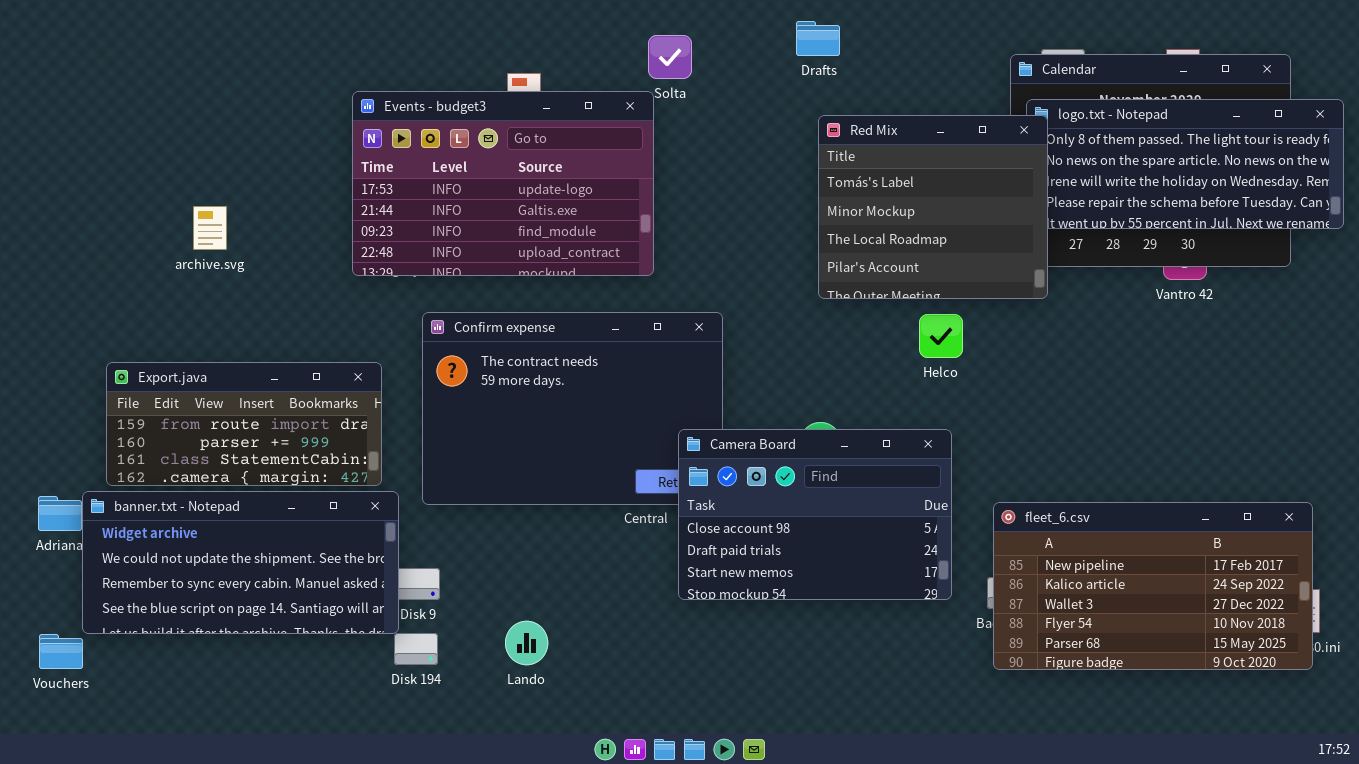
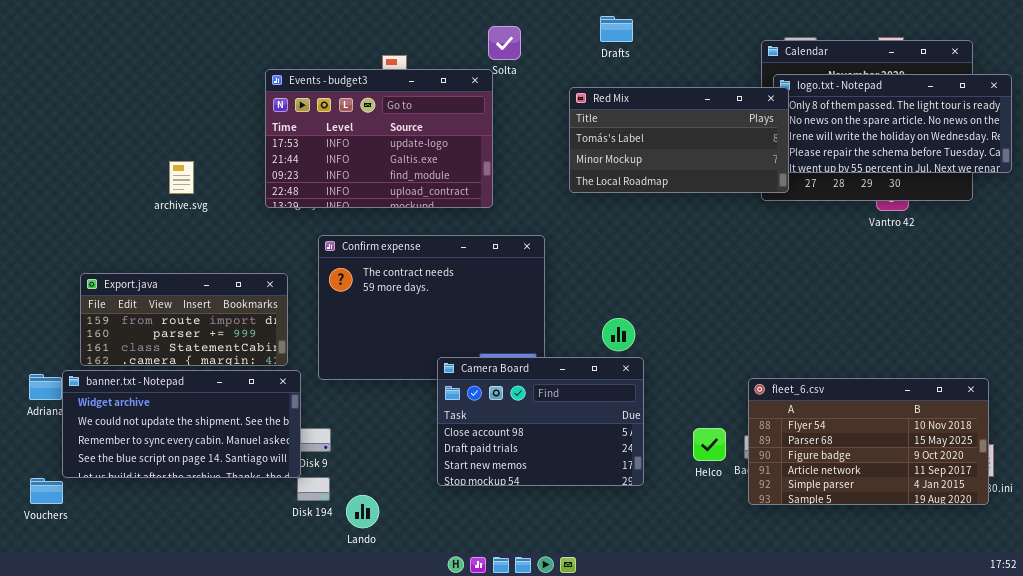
Red Mix: [818,115,1048,299] -> [569,87,789,193], resized
archive.svg: [193,206,227,250] -> [169,161,194,194], moved
Helco: [919,314,963,358] -> [693,428,726,461], moved
Camera Board: [678,429,952,600] -> [437,357,644,486], moved
fleet_6.csv: [993,502,1313,670] -> [748,378,989,505], scrolled down 3 rows
Lando: [505,621,548,665] -> [346,495,379,528], moved

